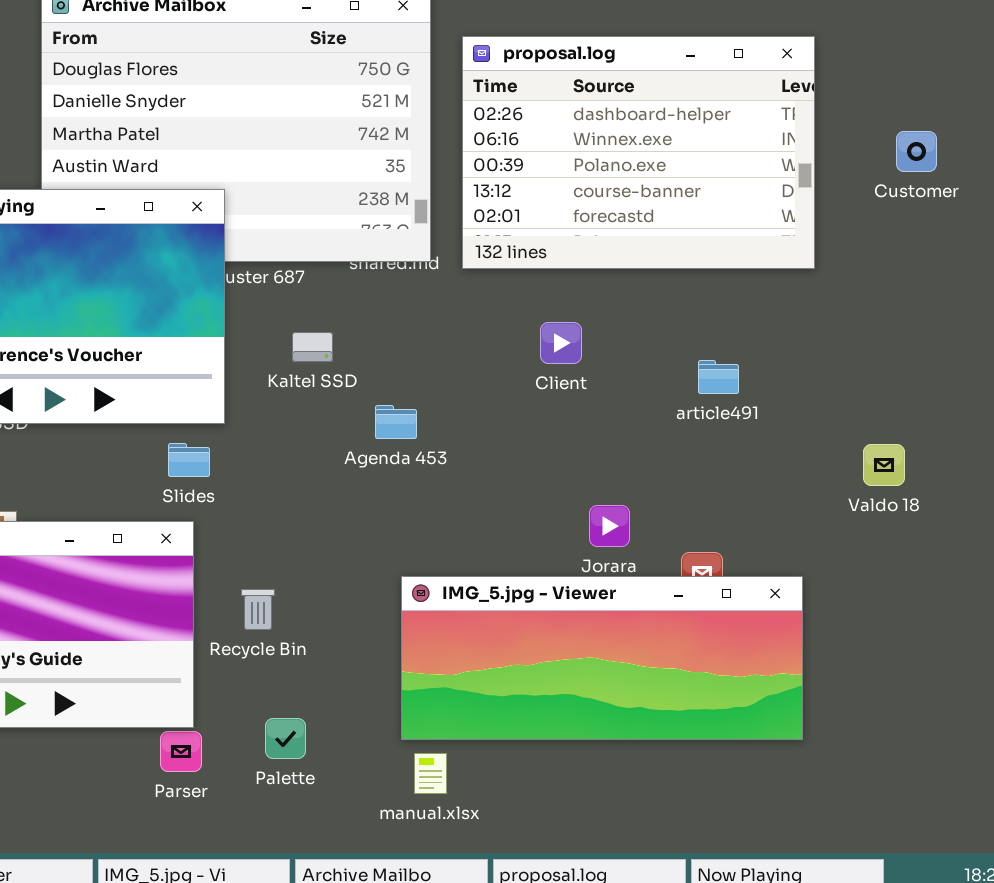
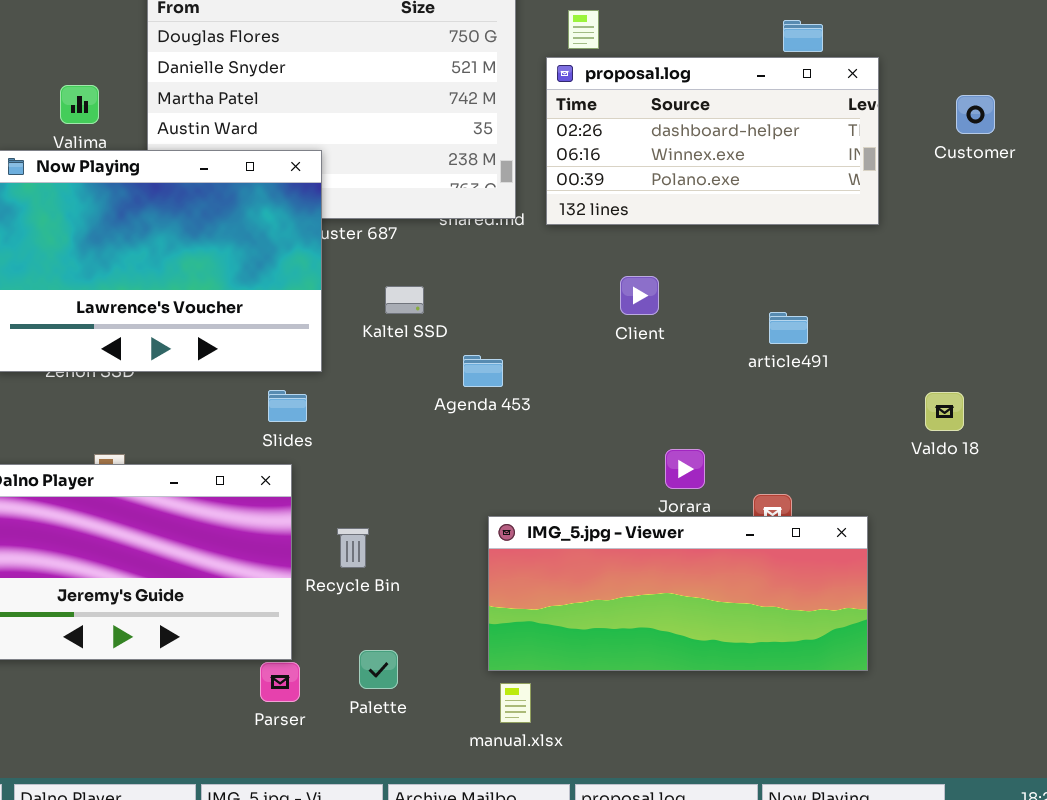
proposal.log: [462,36,815,269] -> [546,57,879,225], resized

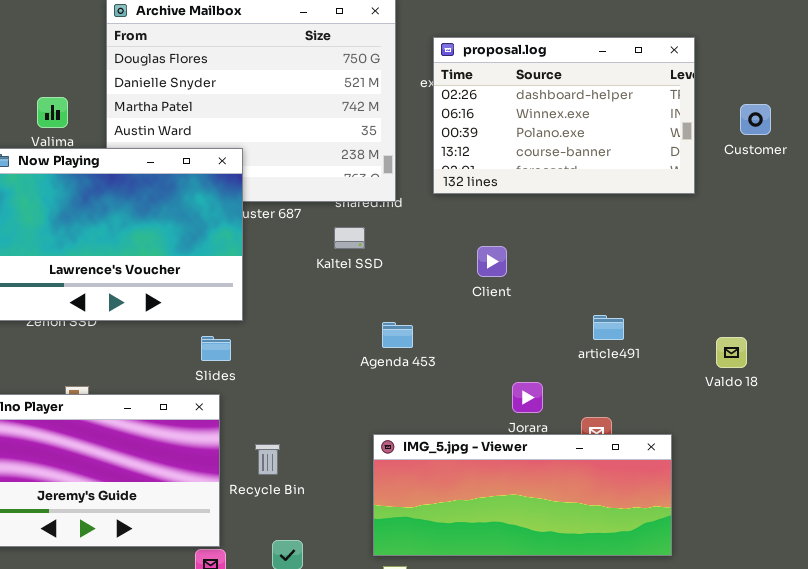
proposal.log: [546,57,879,225] -> [433,37,695,194], moved, resized
Kaltel SSD: [385,286,424,314] -> [334,227,365,249], moved
article491: [769,312,808,344] -> [593,315,624,340], moved
Agenda 453: [463,355,503,387] -> [382,322,413,348], moved

